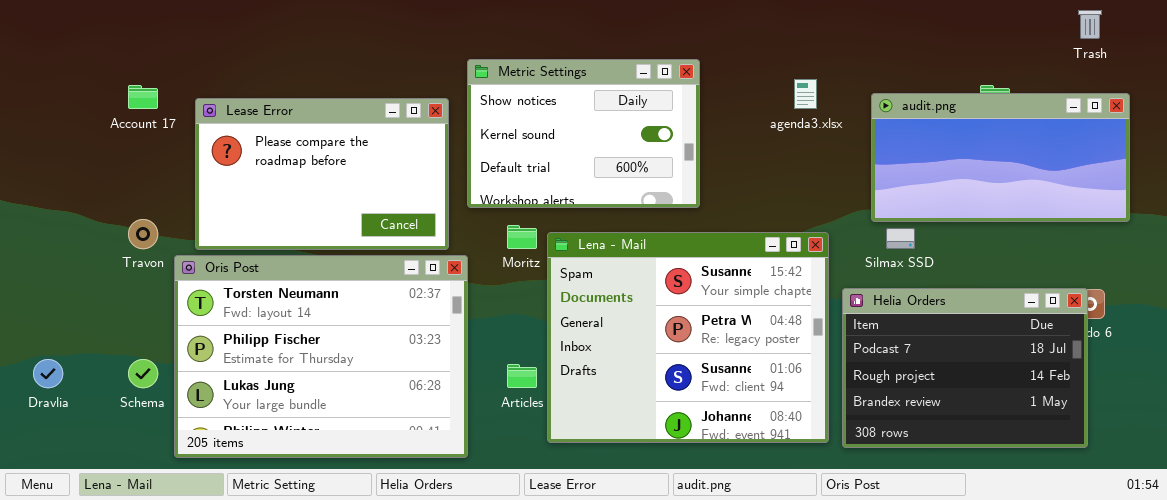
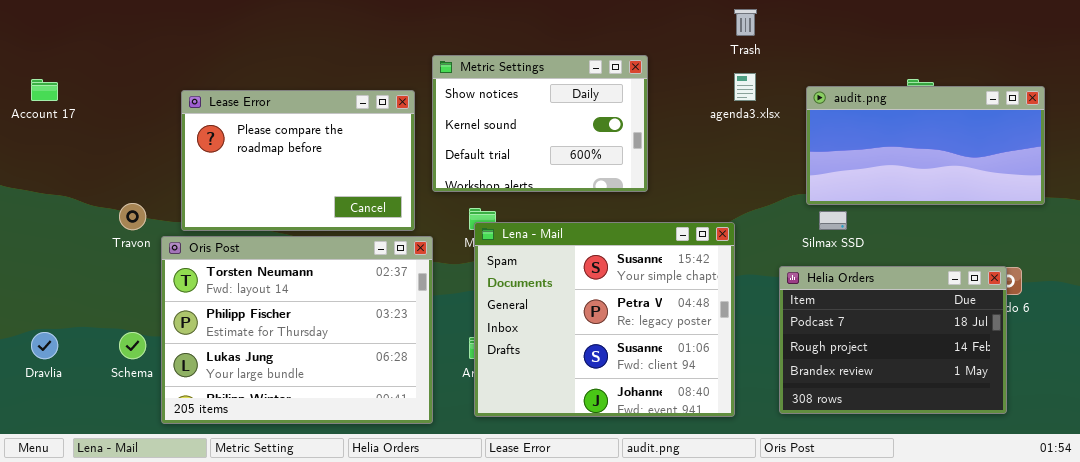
Trash: [1078,10,1102,39] -> [734,9,757,36], moved
Account 17: [128,85,158,109] -> [31,79,58,101], moved
Lena - Mail: [547,232,829,443] -> [474,222,735,417], moved

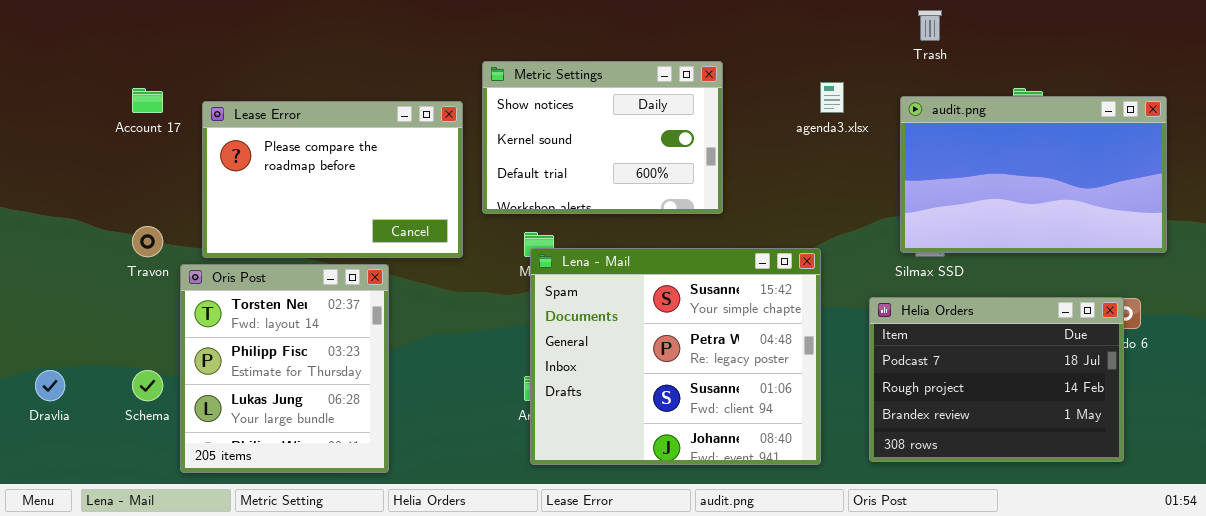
Trash: [734,9,757,36] -> [918,10,942,41], moved
Account 17: [31,79,58,101] -> [132,88,163,113], moved
audit.png: [806,86,1045,205] -> [900,96,1167,253], resized
Oris Post: [161,236,433,424] -> [180,264,389,473], resized

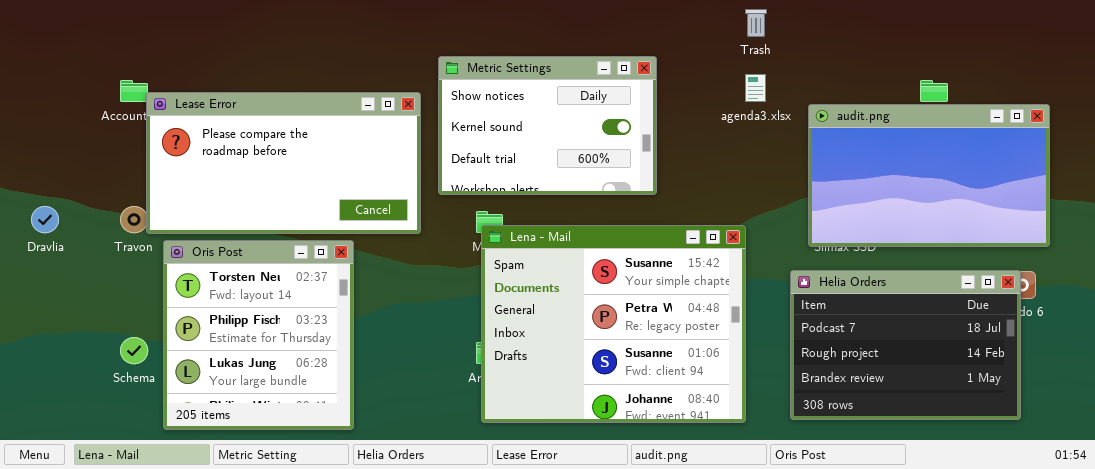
Trash: [918,10,942,41] -> [745,9,767,37], moved
audit.png: [900,96,1167,253] -> [808,104,1050,247], moved
Lease Error: [202,101,463,258] -> [146,92,421,234], resized
Dravlia: [35,370,65,401] -> [31,206,59,233], moved

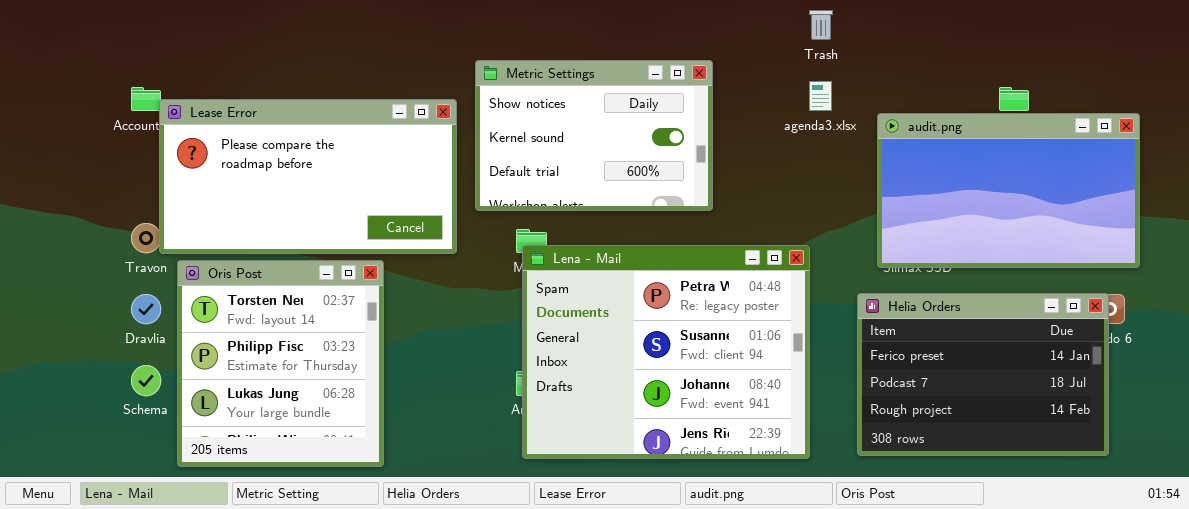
Dravlia: [31,206,59,233] -> [131,294,161,324], moved
Lena - Mail: [481,225,746,423] -> [522,245,810,459], scrolled down 1 row
Helia Orders: [790,270,1021,420] -> [857,293,1109,456], scrolled up 1 row

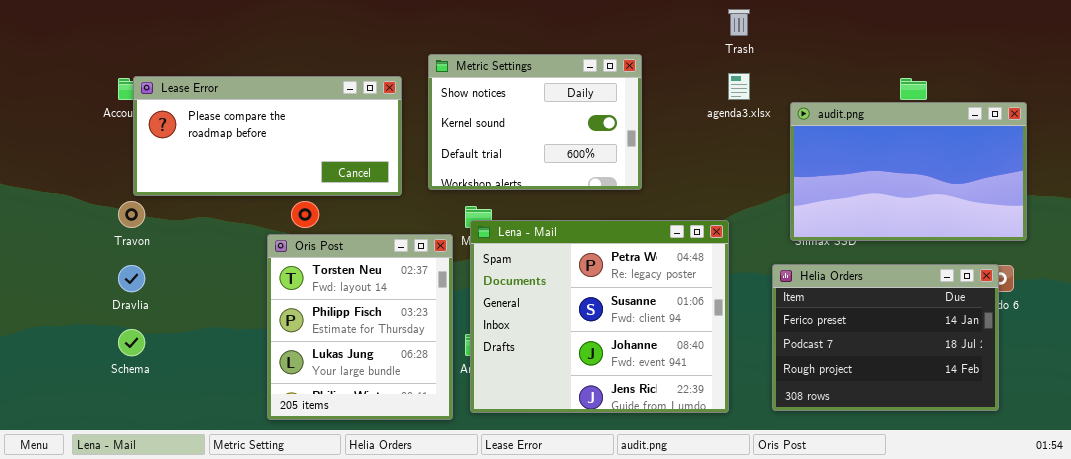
Lease Error: [159,99,457,254] -> [133,76,402,196], moved, resized
Oris Post: [177,260,384,467] -> [267,234,453,420], moved

